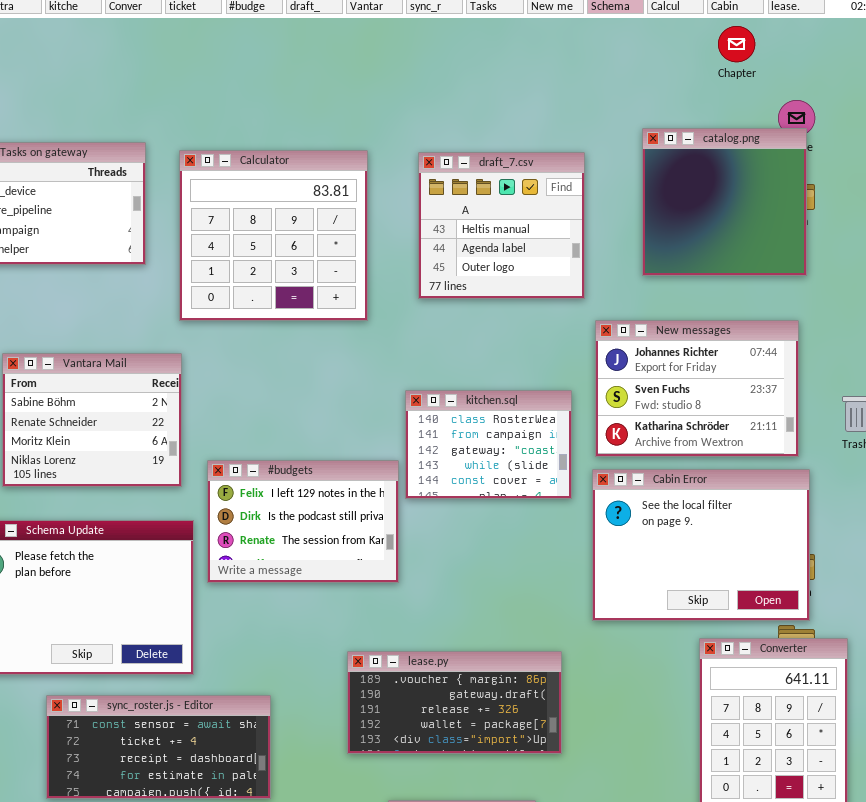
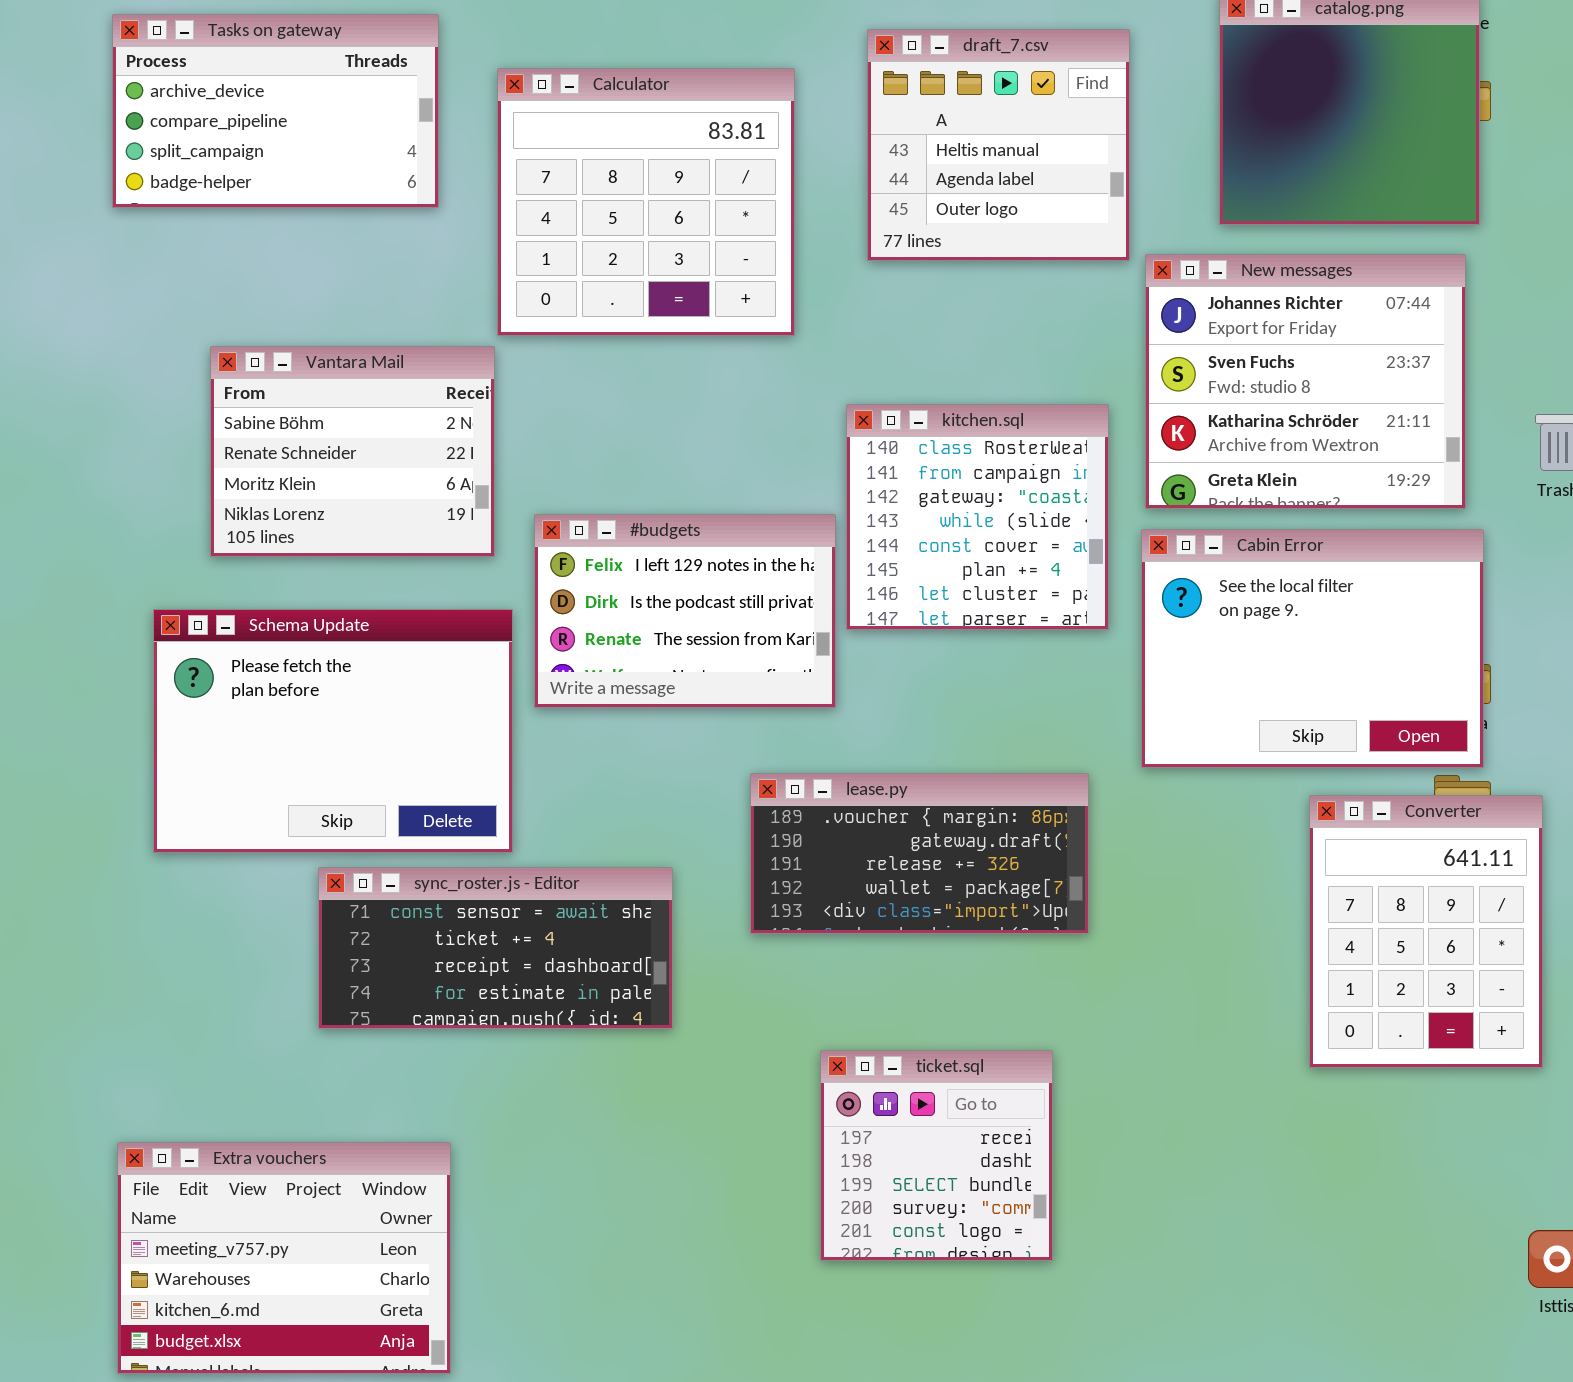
Calculator: [179,150,368,321] -> [497,68,795,336], moved
New messages: [595,320,799,457] -> [1145,254,1466,509], resized
kitchen.sql: [405,390,572,499] -> [846,404,1109,630], resized
lease.py: [347,651,562,754] -> [750,773,1089,934], moved
sync_roster.js - Editor: [46,695,271,799] -> [318,867,673,1029], moved

